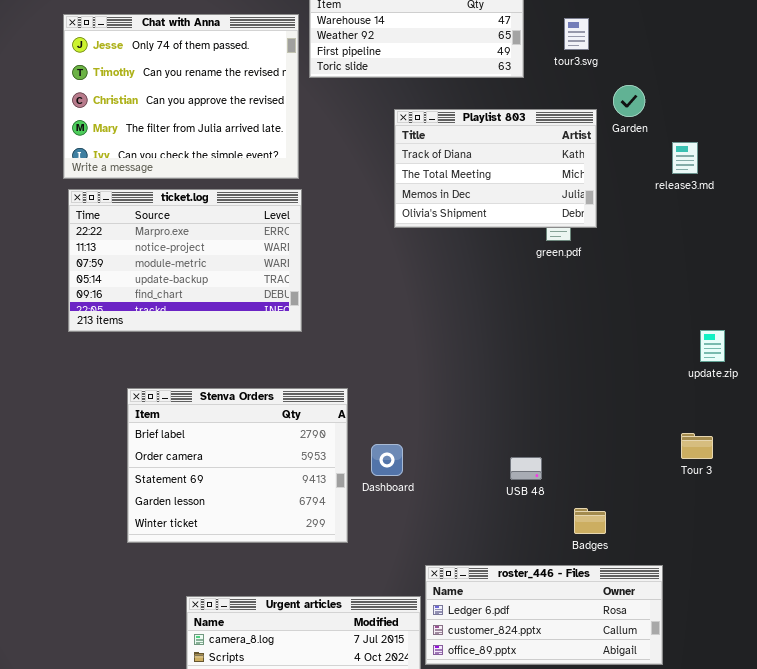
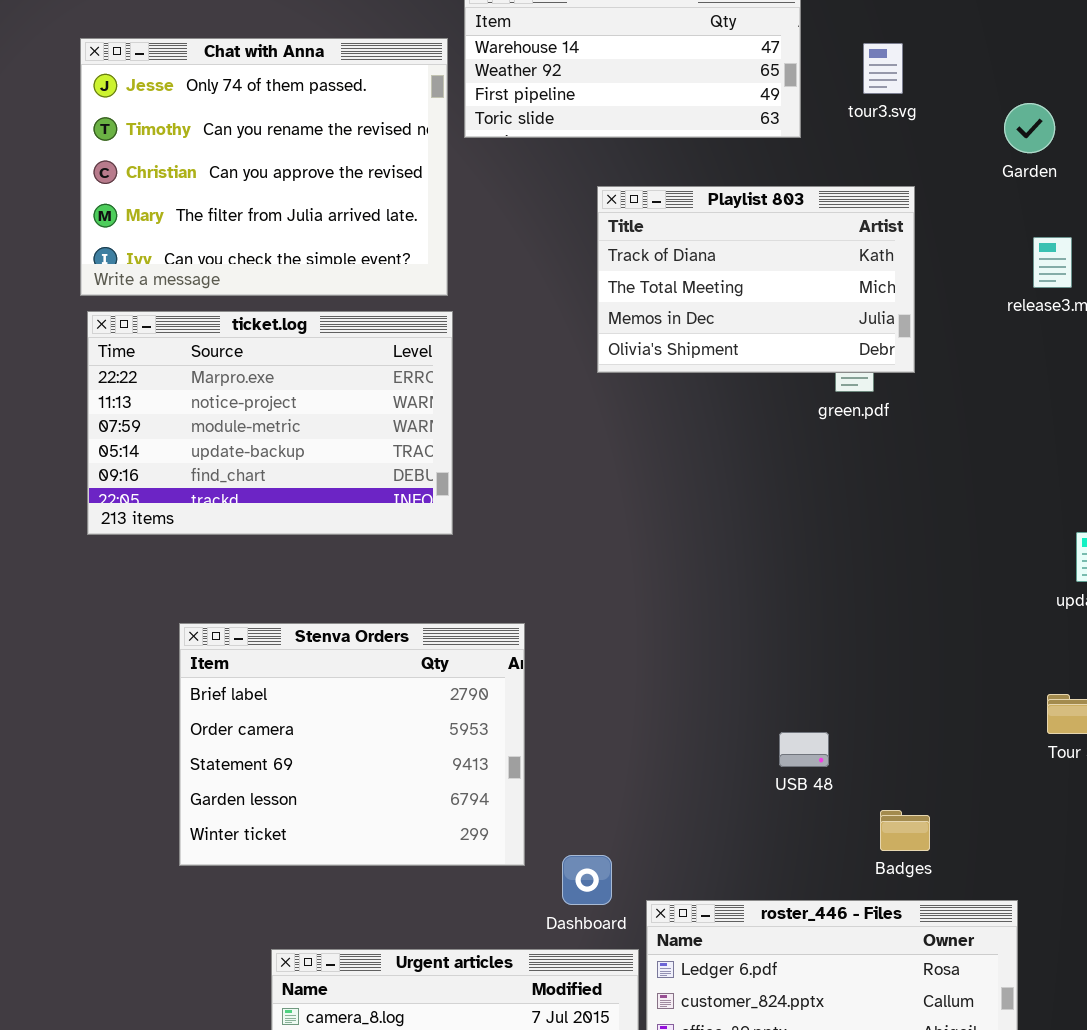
Garden: [613,85,645,117] -> [1004,103,1055,153], moved
Dashboard: [371,444,403,476] -> [562,855,612,905], moved

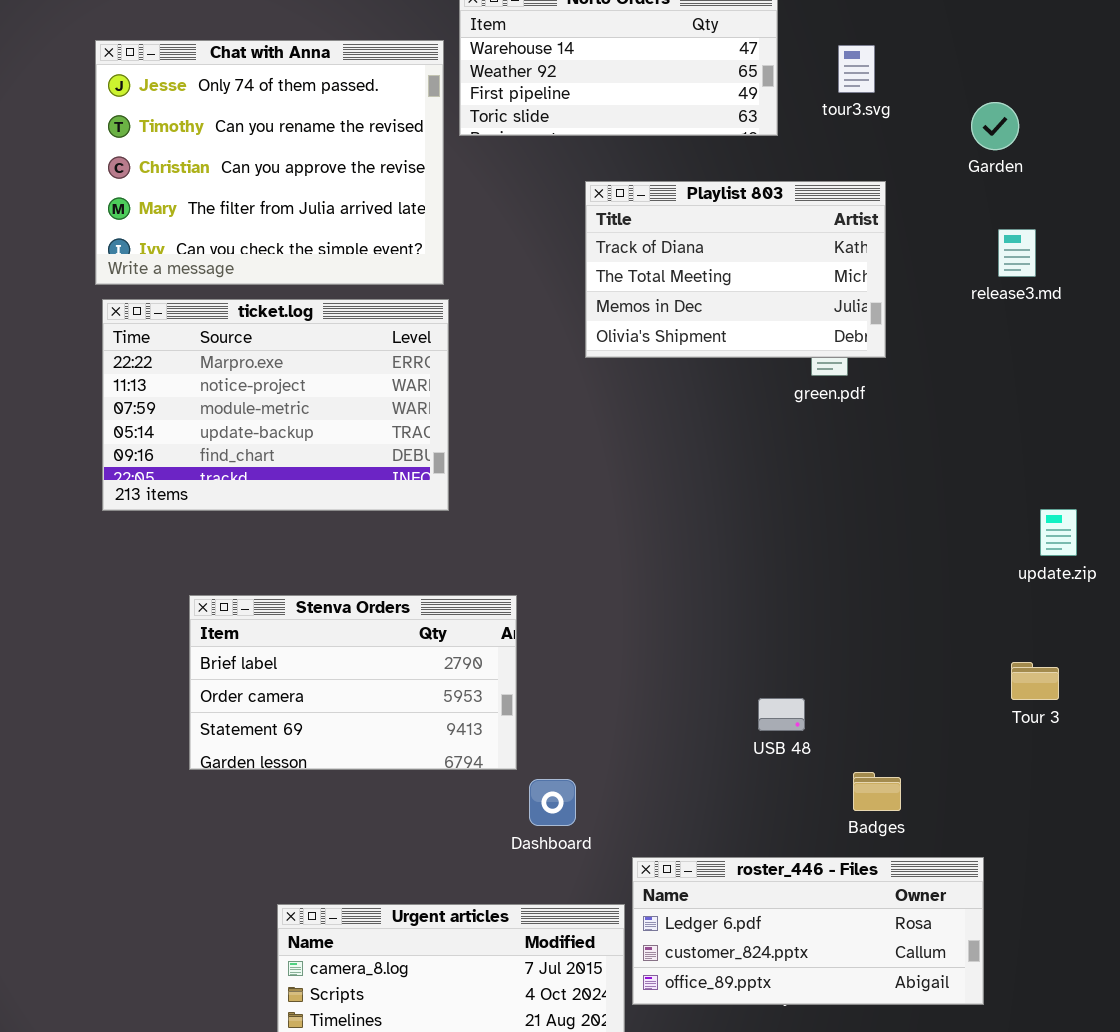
Stenva Orders: [179,623,525,866] -> [189,595,517,770], resized
Dashboard: [562,855,612,905] -> [529,779,576,826], moved

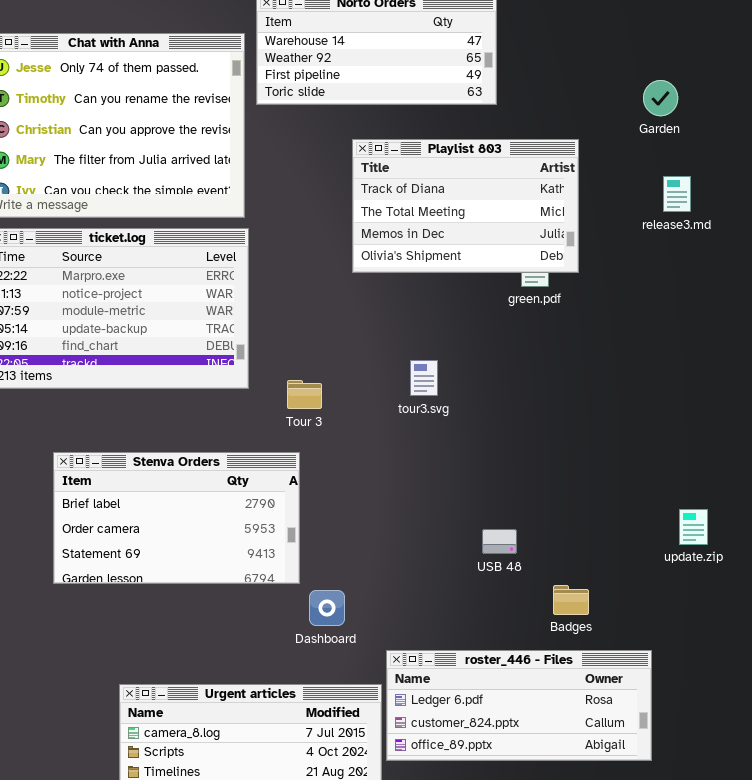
tour3.svg: [838,45,875,93] -> [410,360,438,396], moved
update.zip: [1040,509,1077,556] -> [679,509,708,545], moved
Tour 3: [1011,662,1059,700] -> [287,380,322,409], moved

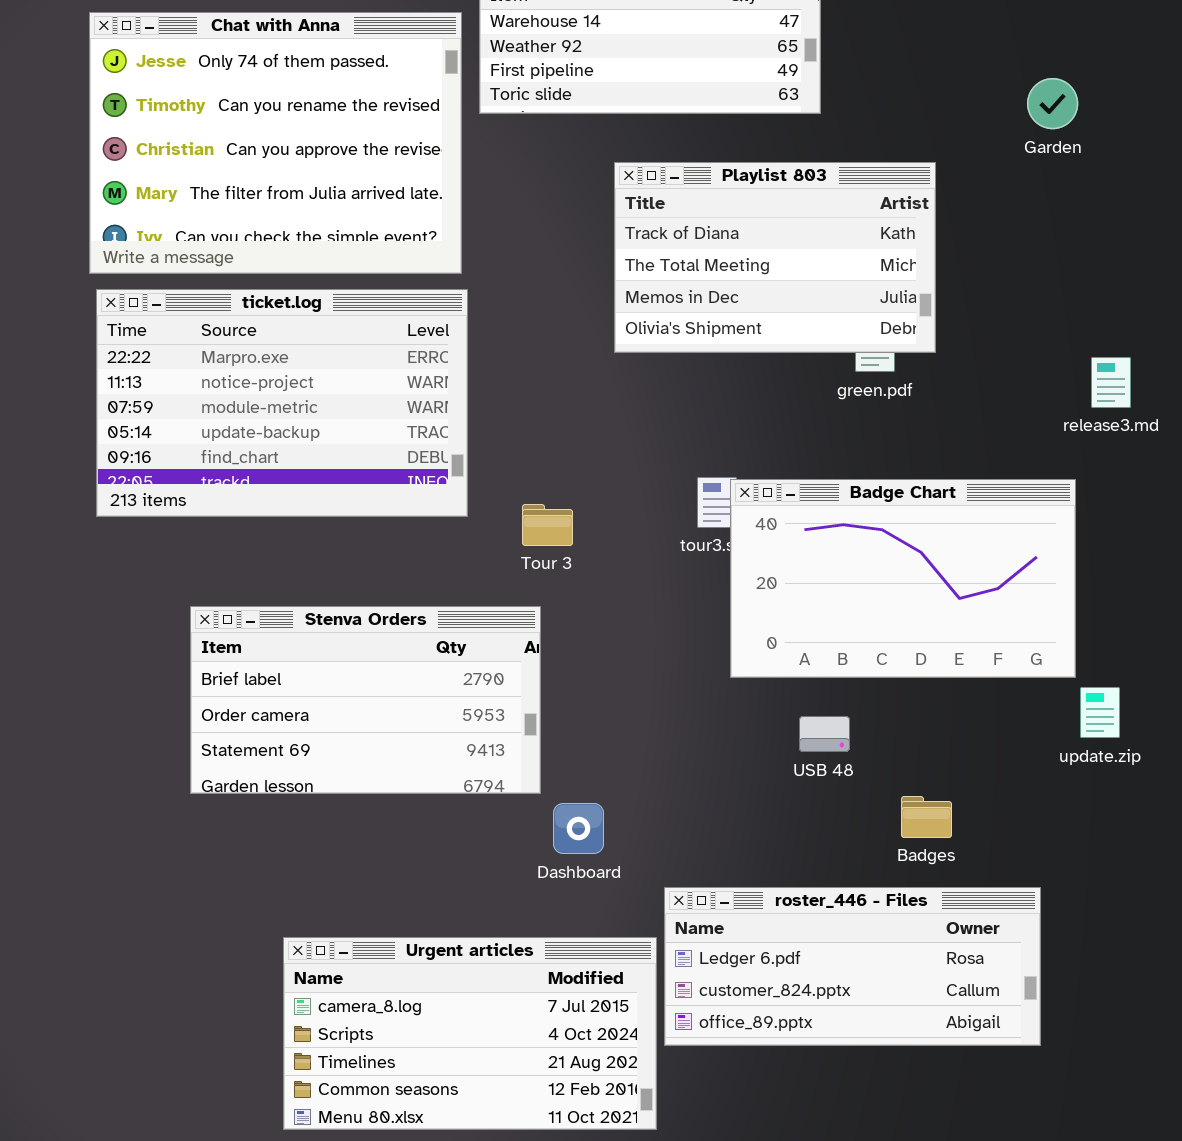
release3.md: [663,176,691,212] -> [1091,357,1131,408], moved
Badge Chart: none -> [730,479,1076,678], opened

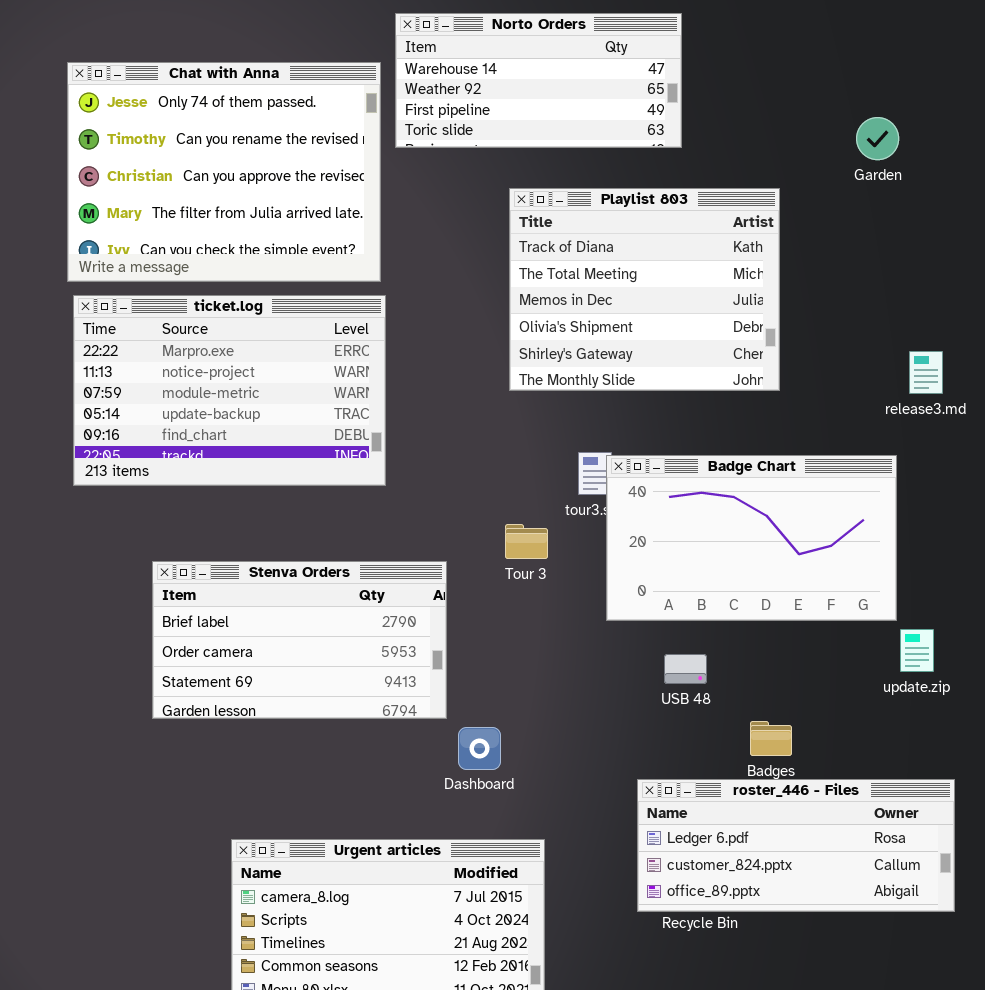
Playlist 803: [614,162,936,353] -> [509,188,780,391], resized
Tour 3: [522,504,573,546] -> [505,524,548,559], moved
roster_446 - Files: [664,887,1041,1046] -> [637,779,955,912], moved

